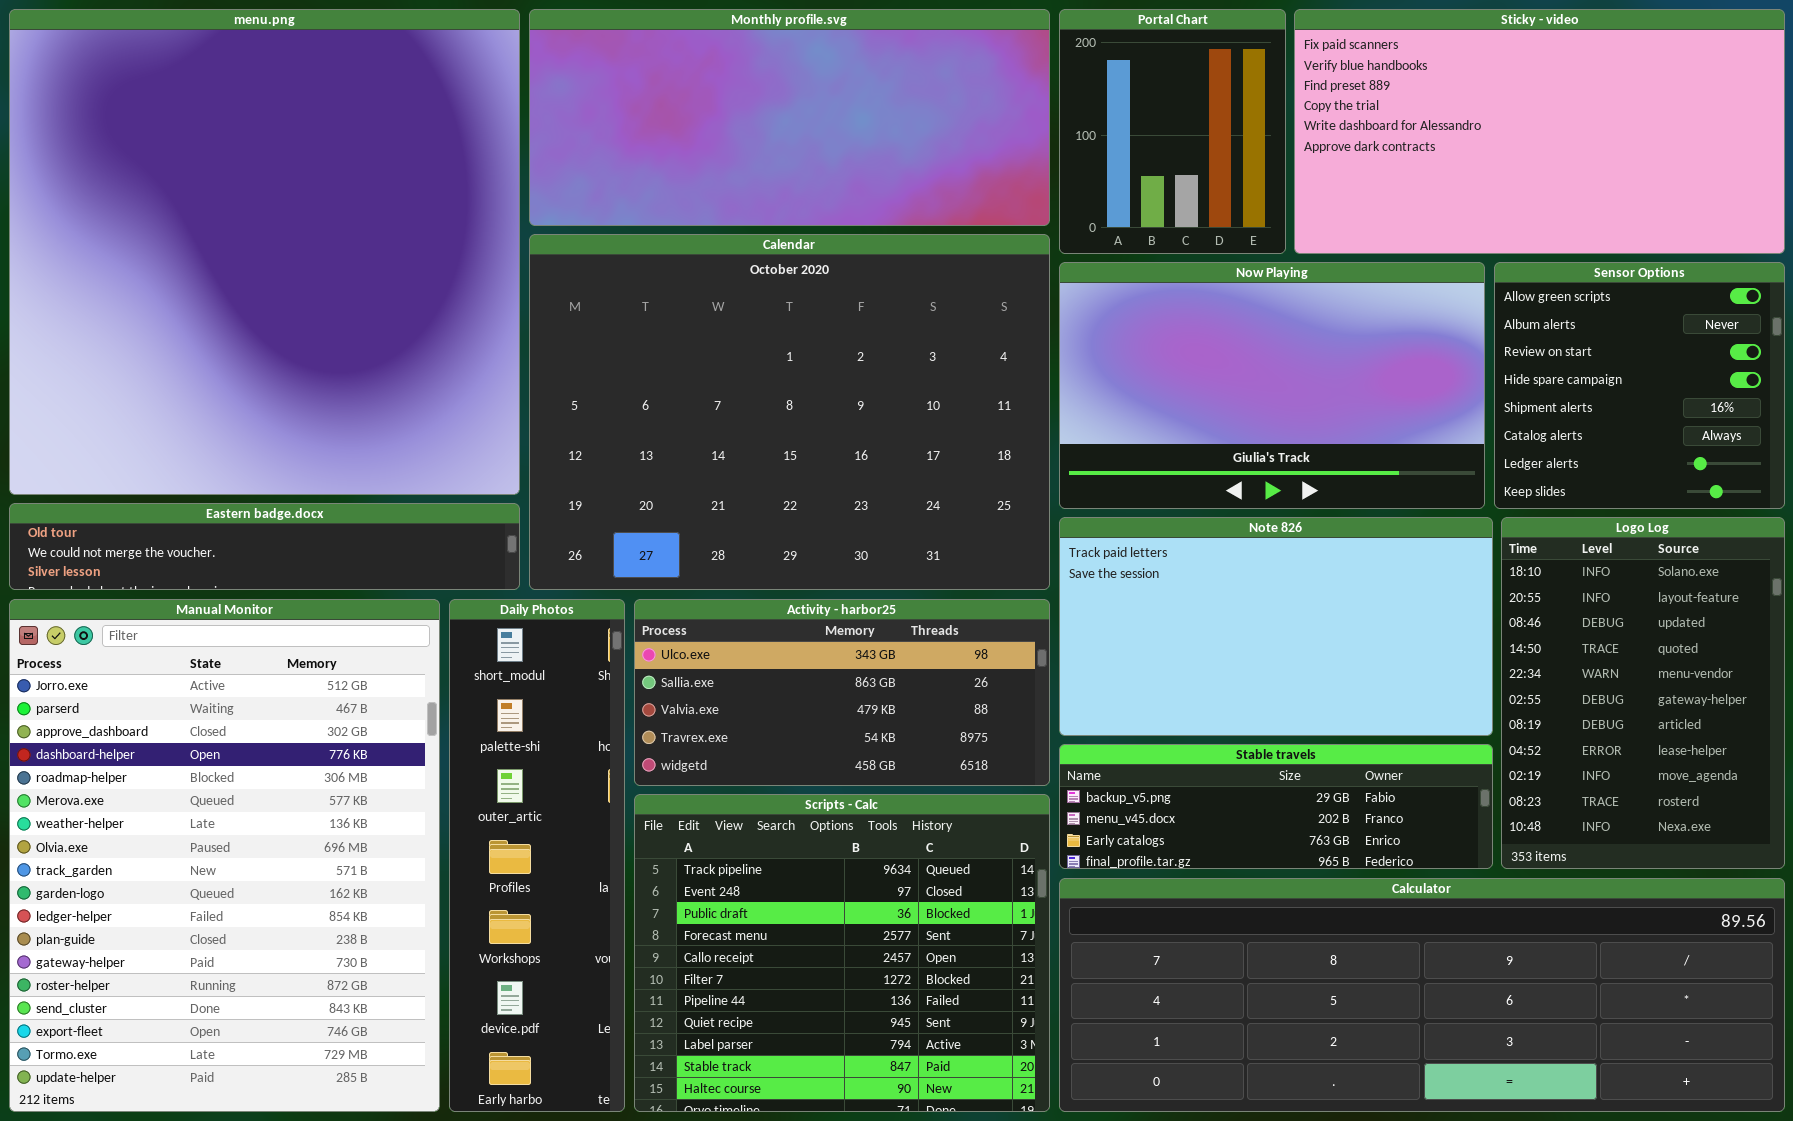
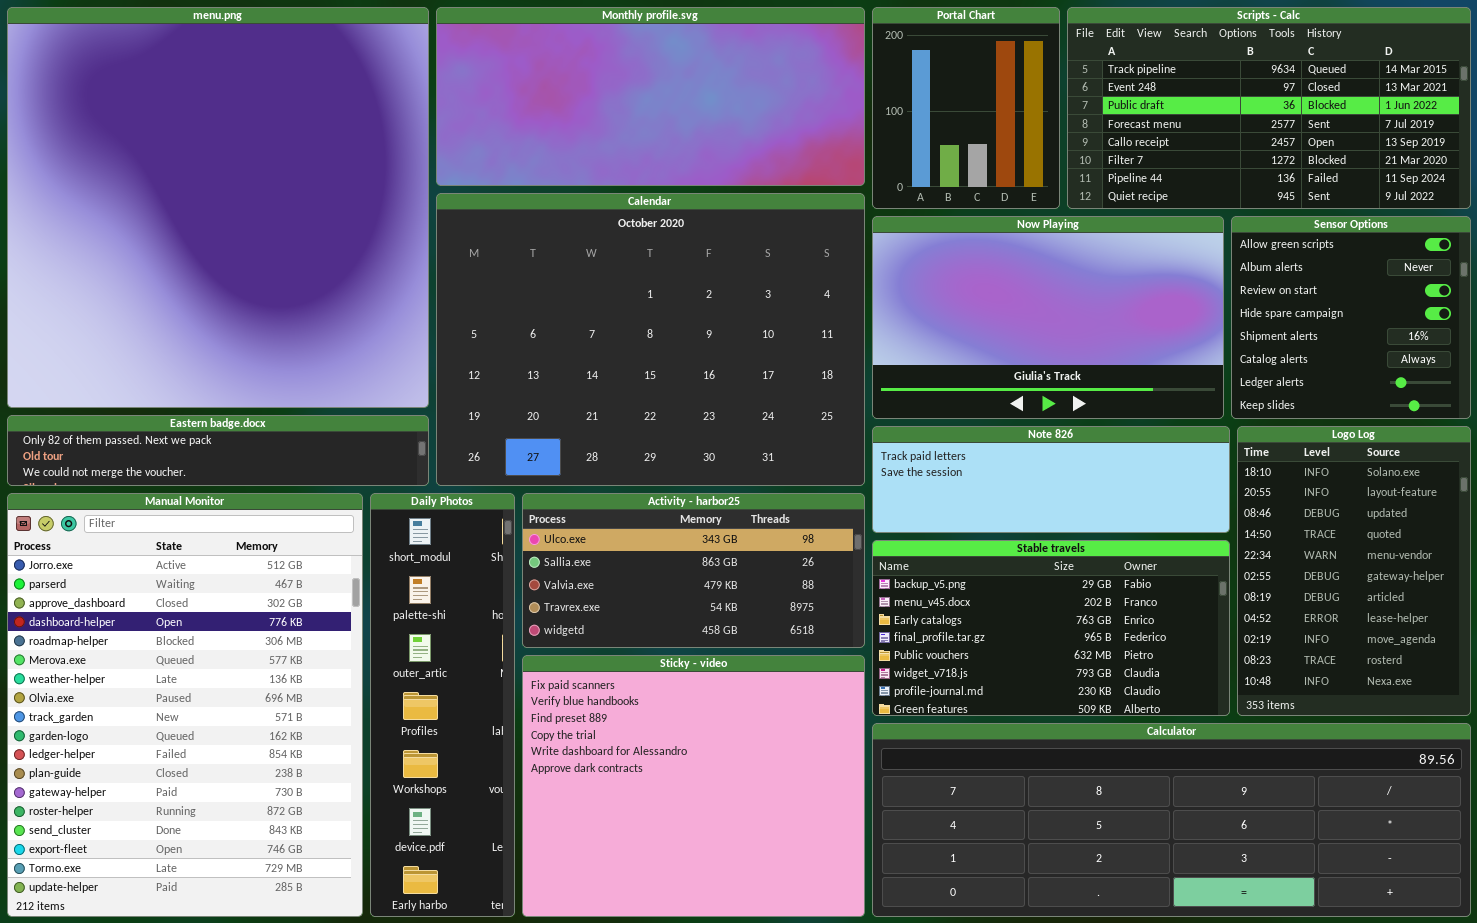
Sticky - video: [1294,9,1785,254] -> [522,655,865,917], moved, resized
Eastern badge.docx: [9,503,520,590] -> [7,415,429,486], scrolled up 1 row
Note 826: [1059,517,1493,736] -> [872,426,1230,533], resized
Stable travels: [1059,744,1493,869] -> [872,540,1230,716], resized
Scripts - Calc: [634,794,1050,1112] -> [1067,7,1471,209], moved, resized

